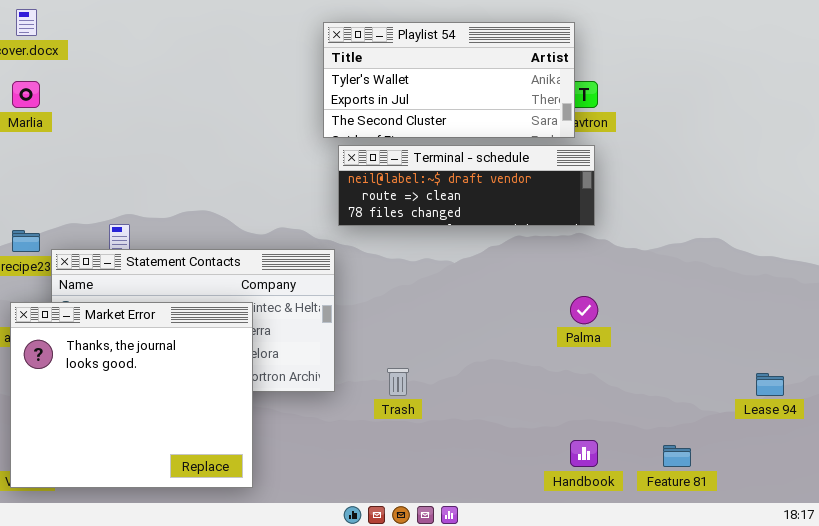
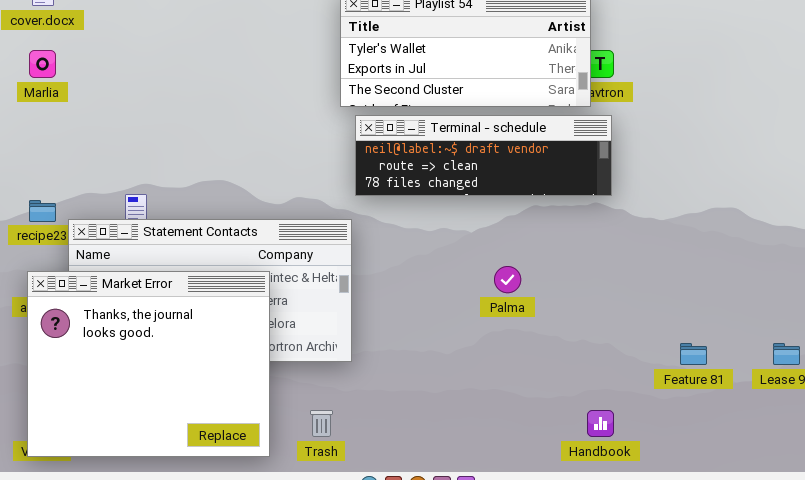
Palma: [570,296,598,324] -> [494,266,521,293], moved
Trash: [387,368,409,396] -> [310,410,333,437], moved
Feature 81: [663,445,691,467] -> [680,343,707,365], moved

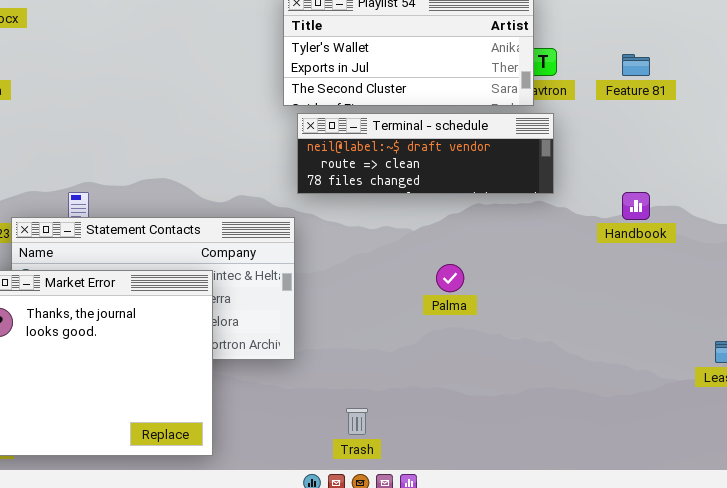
Feature 81: [680,343,707,365] -> [622,54,650,76], moved
Trash: [310,410,333,437] -> [346,408,368,435], moved
Handbook: [587,410,614,437] -> [622,192,650,220], moved

